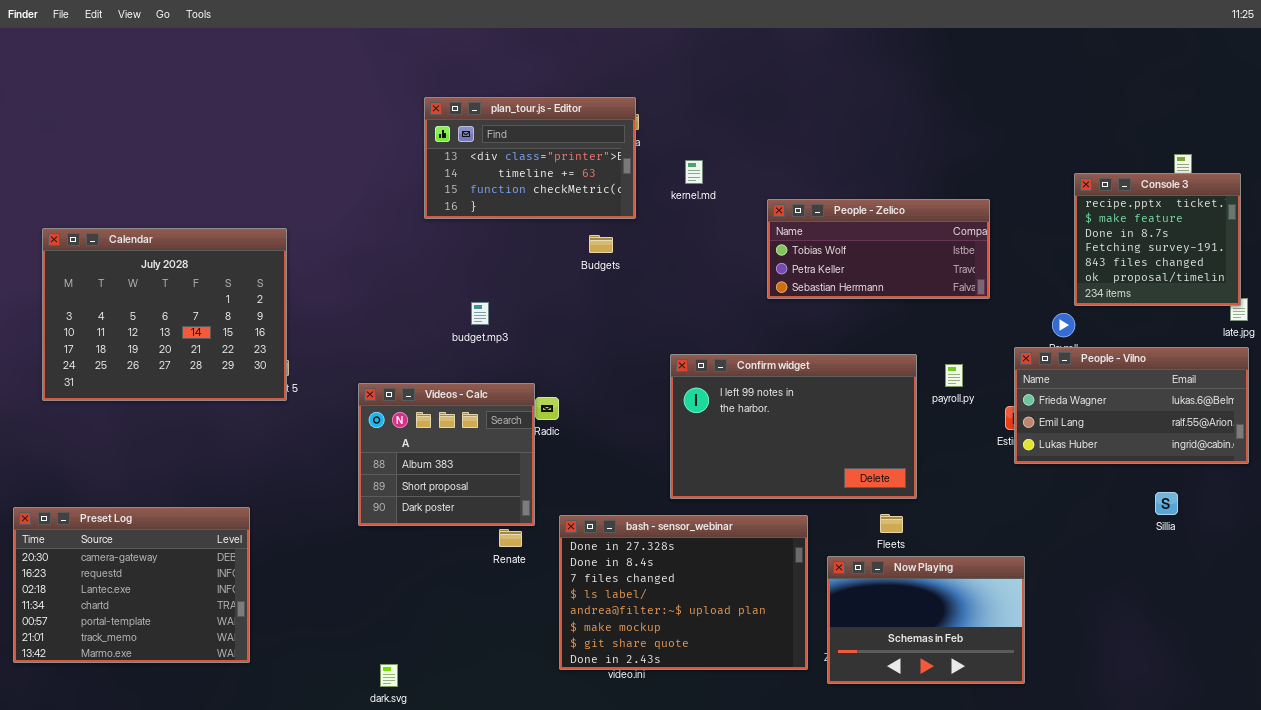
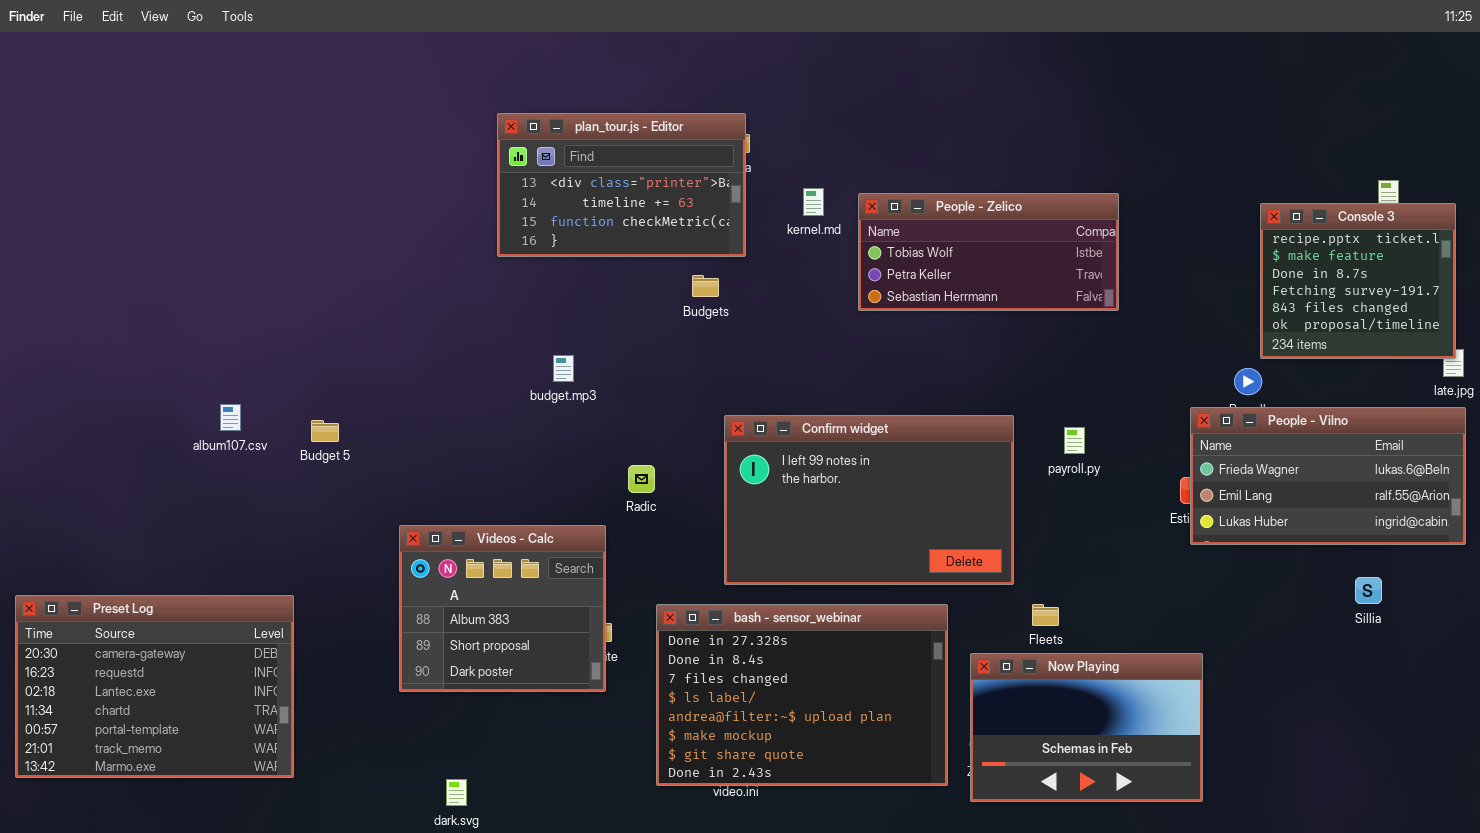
People - Zelico: [767,199,990,299] -> [858,193,1119,311], moved
Calendar: [42,228,287,401] -> none, closed
Confirm widget: [670,354,917,499] -> [724,415,1014,585], moved
payroll.py: [945,364,963,387] -> [1064,427,1085,454], moved
Videos - Calc: [358,383,535,526] -> [399,525,606,692], moved

